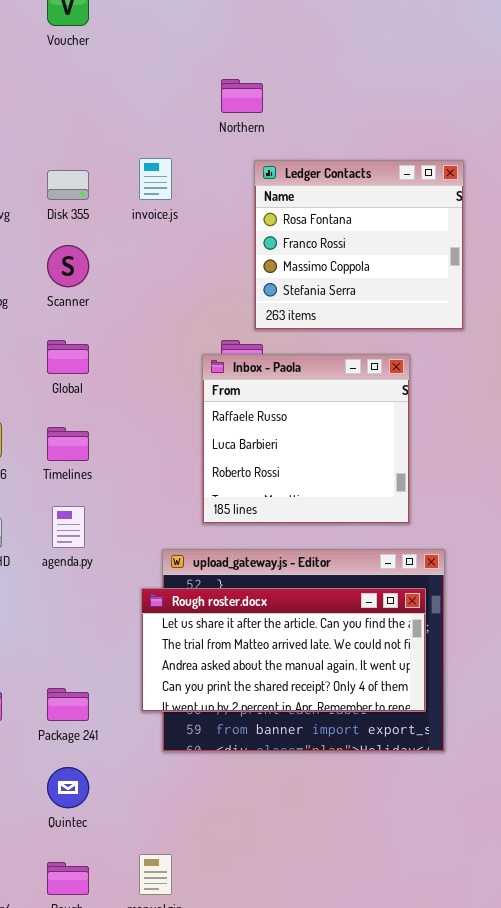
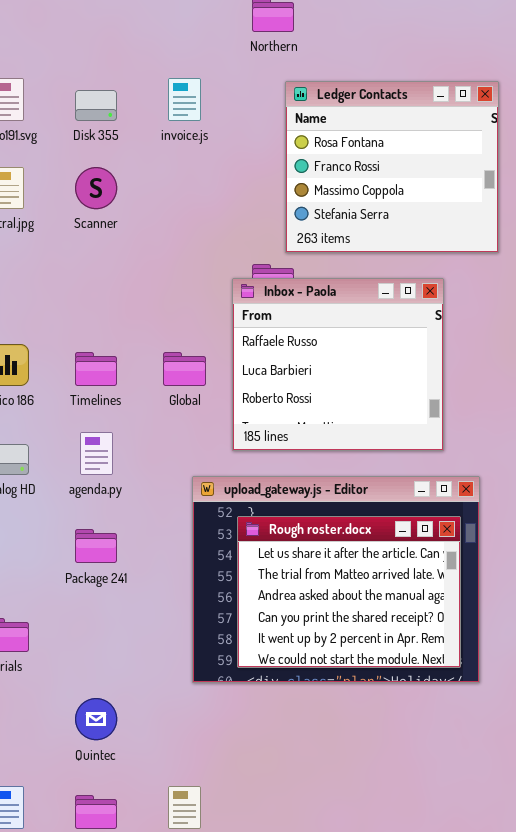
Global: [47,340,89,374] -> [163,352,206,386], moved
Rough roster.docx: [141,588,426,712] -> [237,516,461,668], resized
Package 241: [47,688,89,721] -> [75,529,117,563], moved

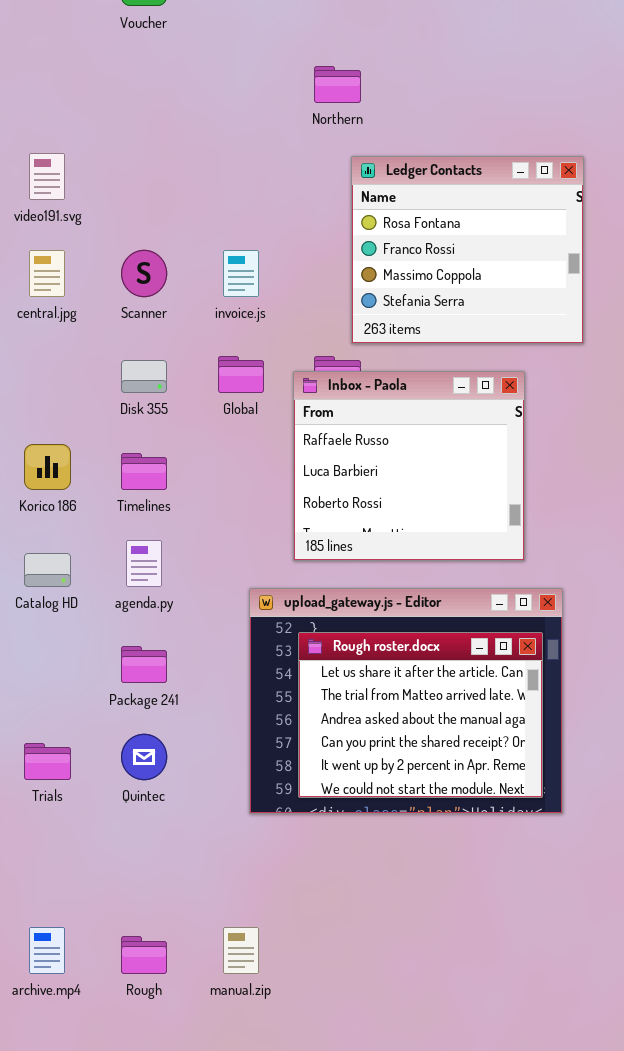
invoice.js: [168,78,201,121] -> [223,250,259,297], moved
Disk 355: [75,90,117,121] -> [121,360,167,393], moved
Global: [163,352,206,386] -> [218,356,264,393], moved
Quintec: [75,698,117,740] -> [121,734,167,780], moved

